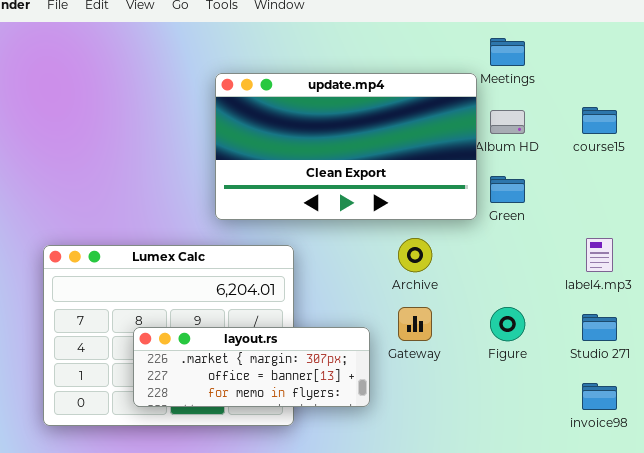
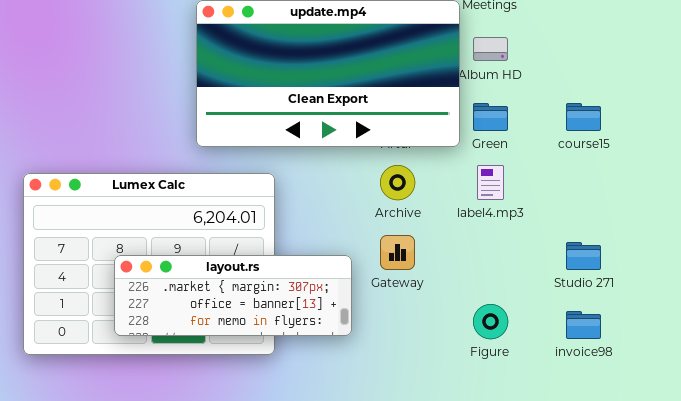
course15: [582,107,617,134] -> [566,103,601,131], moved
label4.mp3: [586,238,613,272] -> [477,165,504,200], moved
Figure: [490,307,525,341] -> [473,304,508,339], moved

